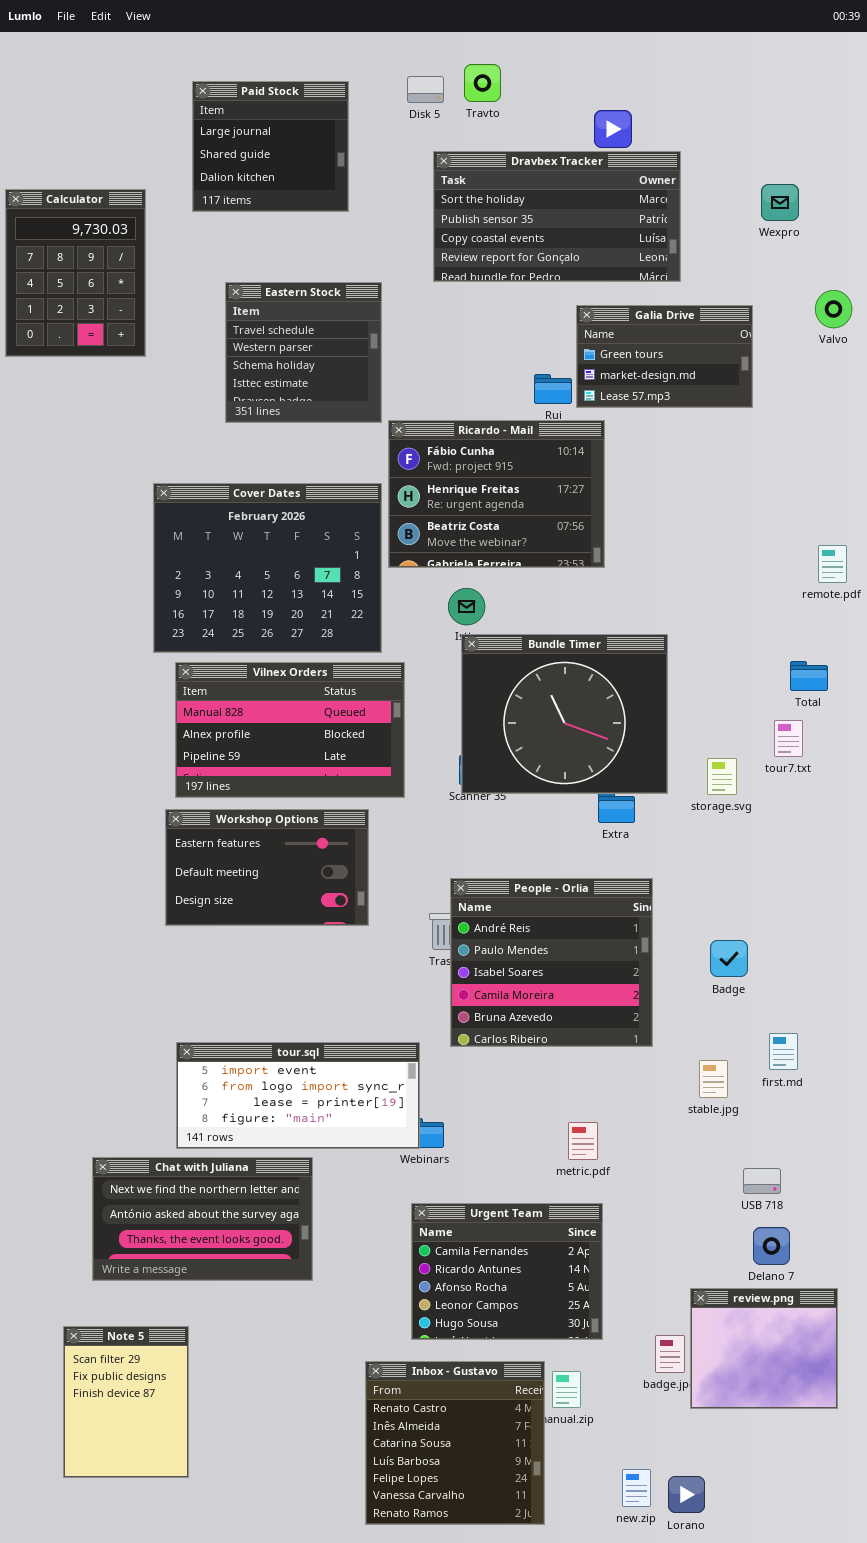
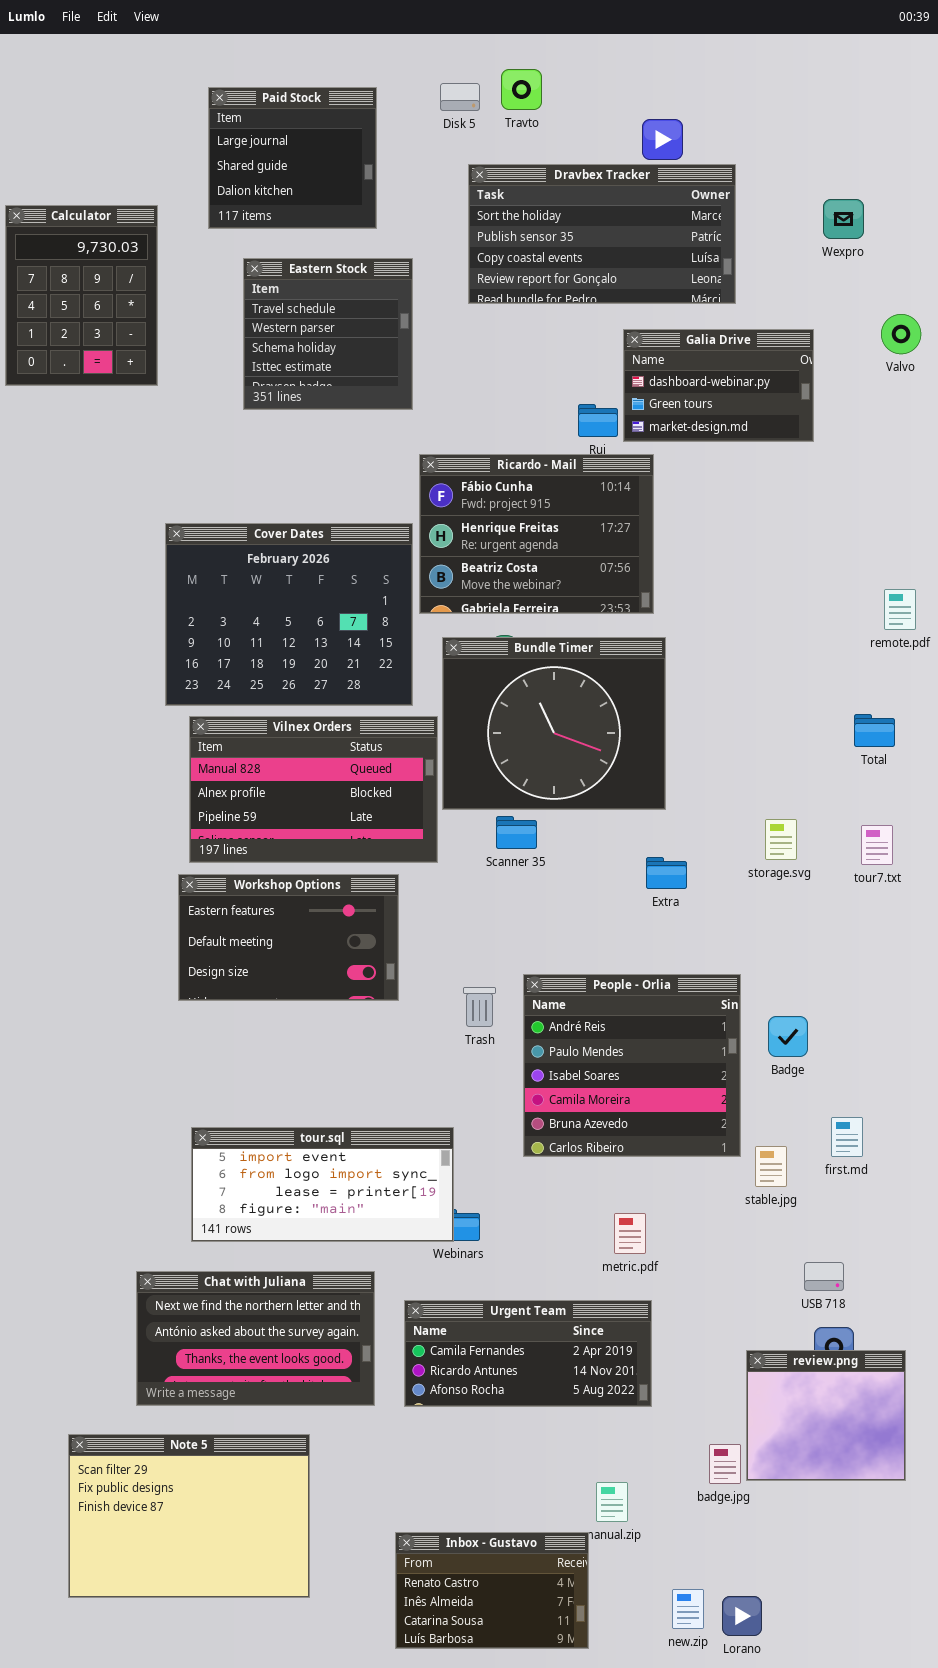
Eastern Stock: [225,282,382,423] -> [243,258,413,410], moved
Galia Drive: [576,305,753,408] -> [623,329,814,442], scrolled up 1 row
Bundle Timer: [461,634,668,794] -> [442,637,666,810], moved
tour7.txt: [774,720,803,757] -> [861,825,893,865], moved
People - Orlia: [450,878,653,1047] -> [523,974,741,1157], moved
Chat with Juliana: [92,1157,313,1281] -> [136,1271,375,1406], moved
Urgent Team: [411,1203,603,1340] -> [404,1300,652,1407], resized
review.png: [690,1288,838,1409] -> [746,1350,906,1481], moved
Note 5: [63,1326,189,1478] -> [68,1434,310,1598], resized
Inbox - Gustavo: [365,1361,545,1525] -> [395,1532,589,1649], resized

